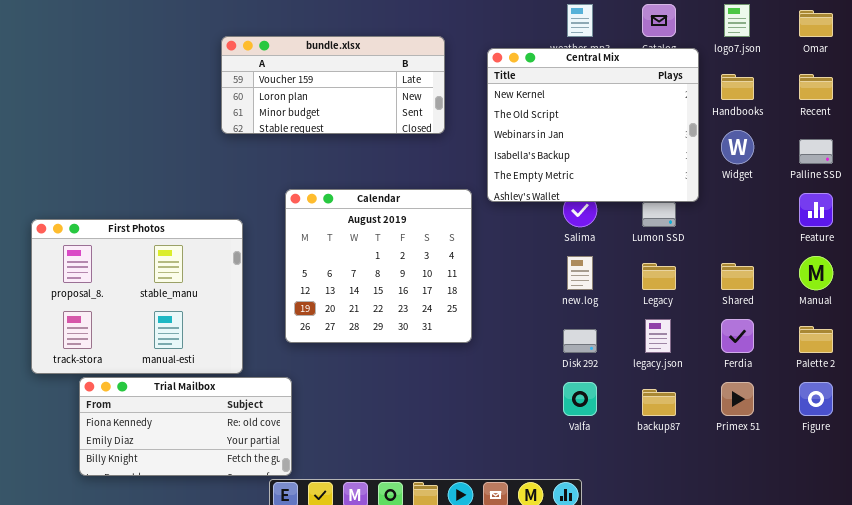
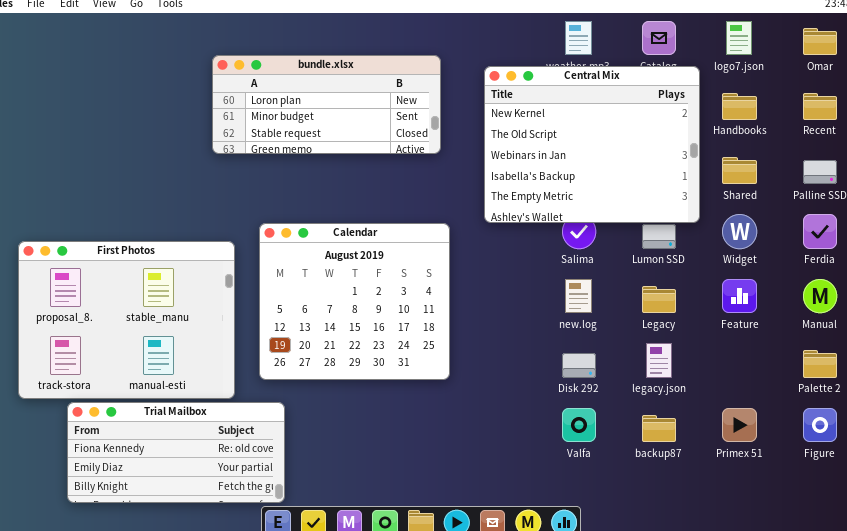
bundle.xlsx: [221,36,445,134] -> [212,55,441,154], scrolled down 1 row
Widget: [721,130,754,164] -> [722,214,757,249], moved
Calendar: [285,189,472,343] -> [259,223,450,380], moved
Feature: [799,193,833,227] -> [722,279,757,313], moved
Shared: [721,263,754,290] -> [722,157,757,184], moved
Ferdia: [721,319,754,353] -> [803,214,837,249], moved

